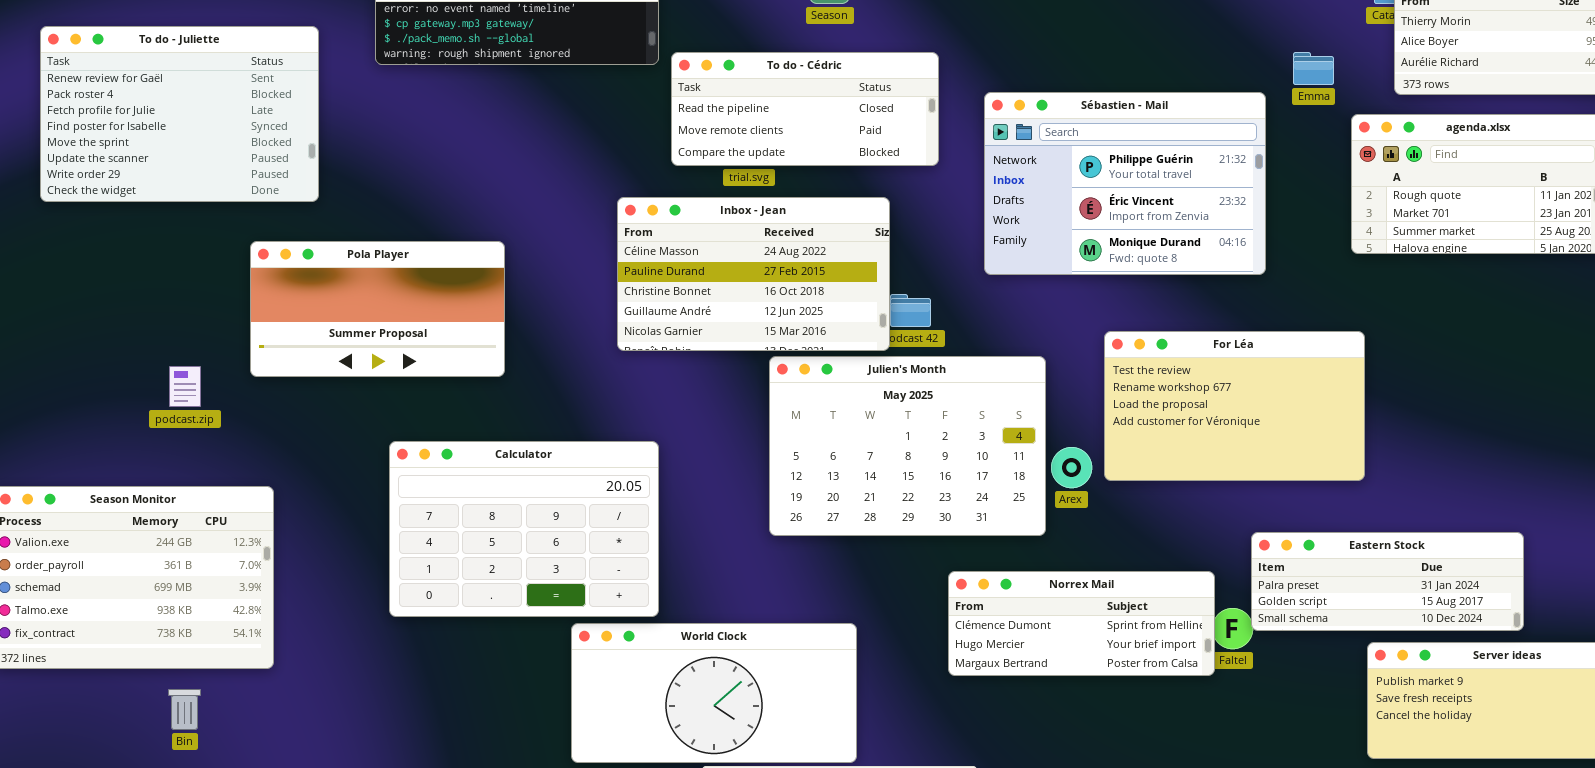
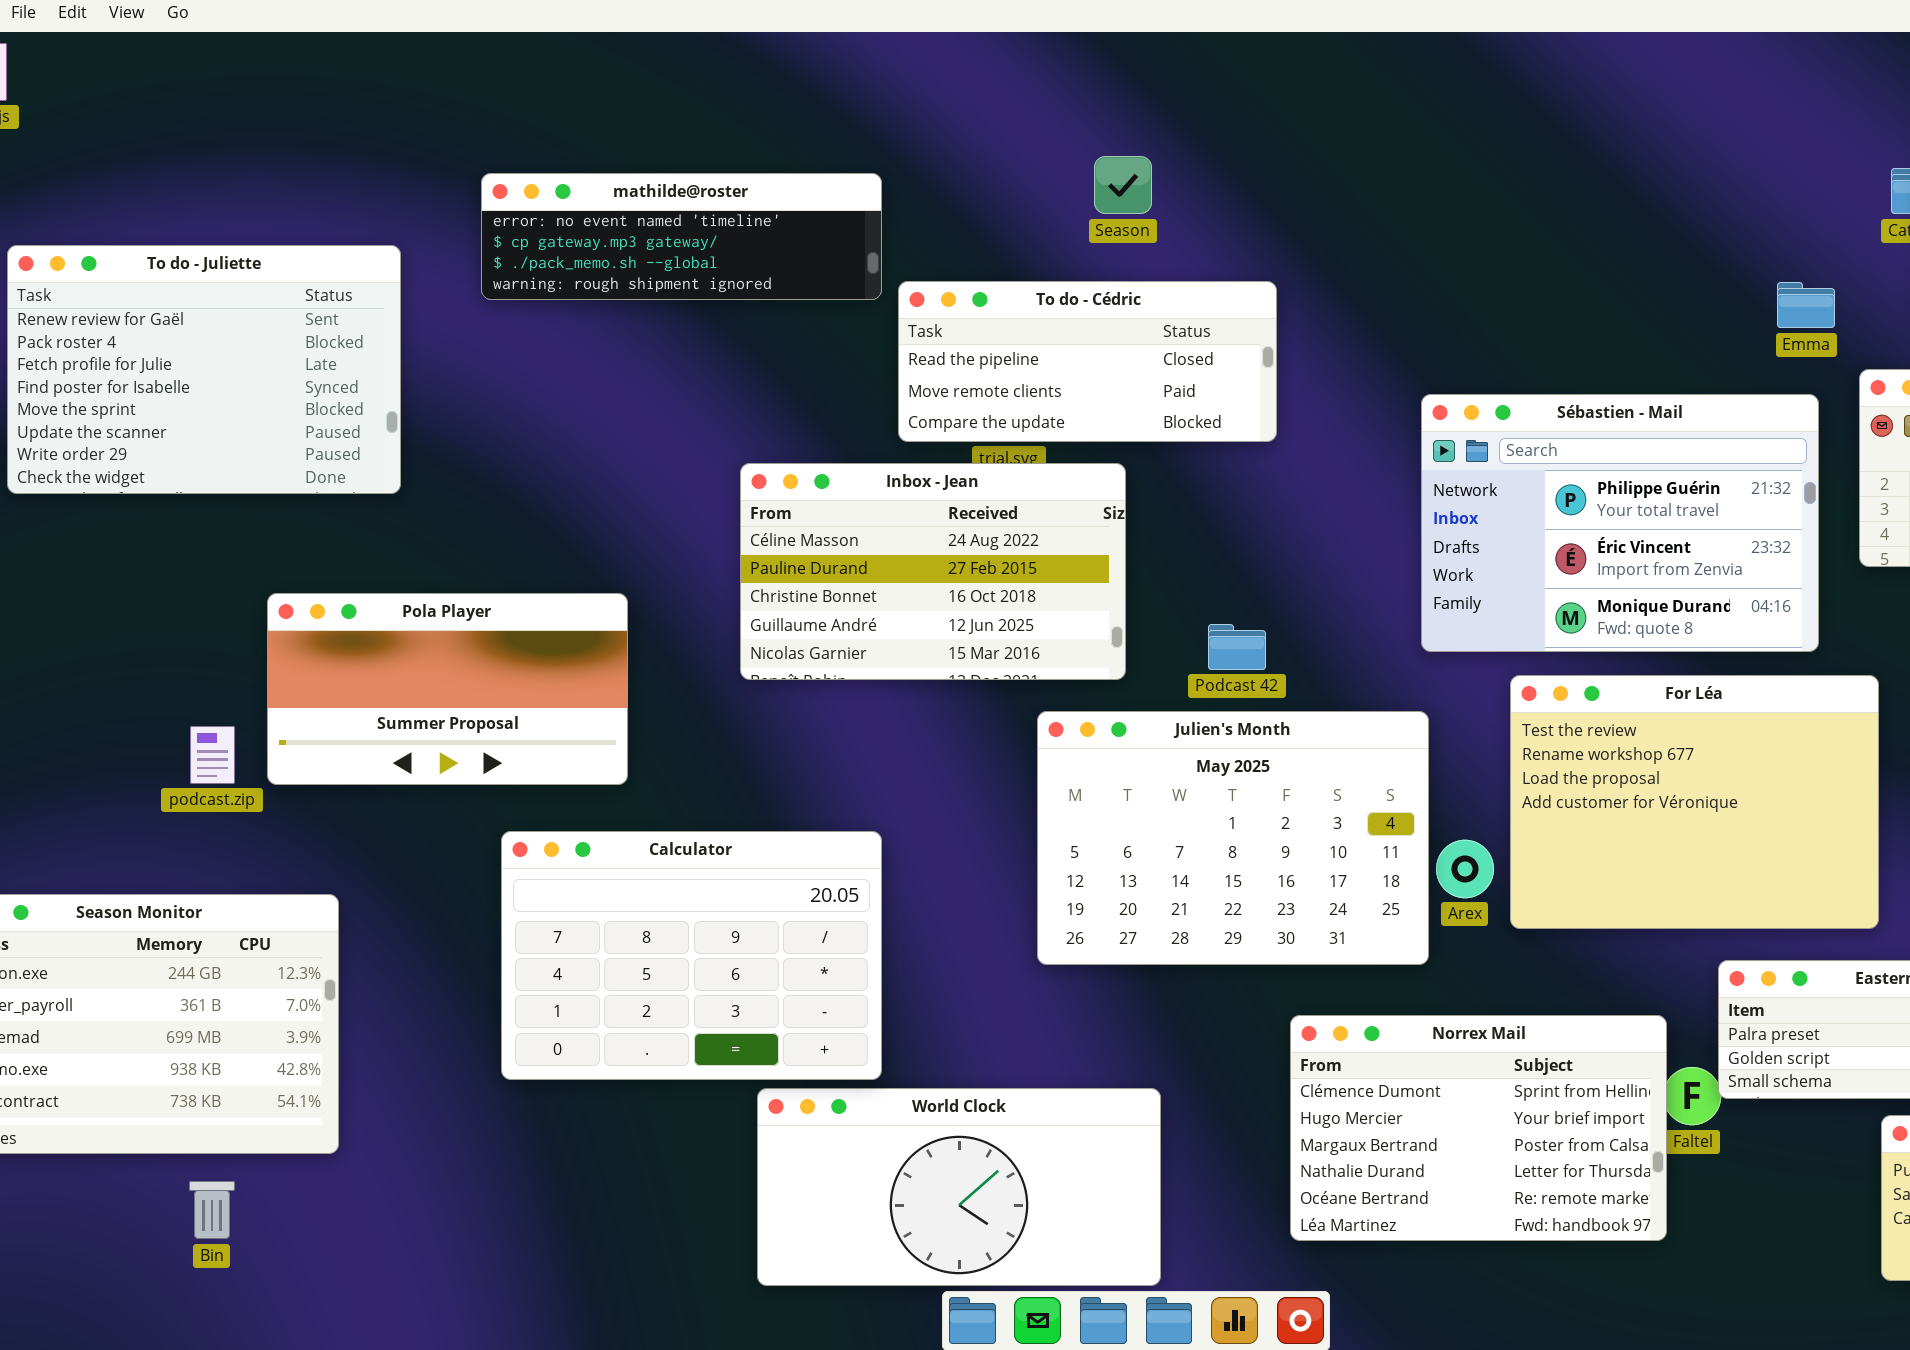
Sébastien - Mail: [984,92,1266,275] -> [1421,394,1819,652], moved
Inbox - Jean: [617,197,890,351] -> [740,463,1126,680], moved
Pola Player: [250,241,505,377] -> [267,593,628,785], moved
For Léa: [1104,331,1365,481] -> [1510,675,1879,929], resized
Norrex Mail: [948,571,1215,676] -> [1290,1015,1667,1241], resized

